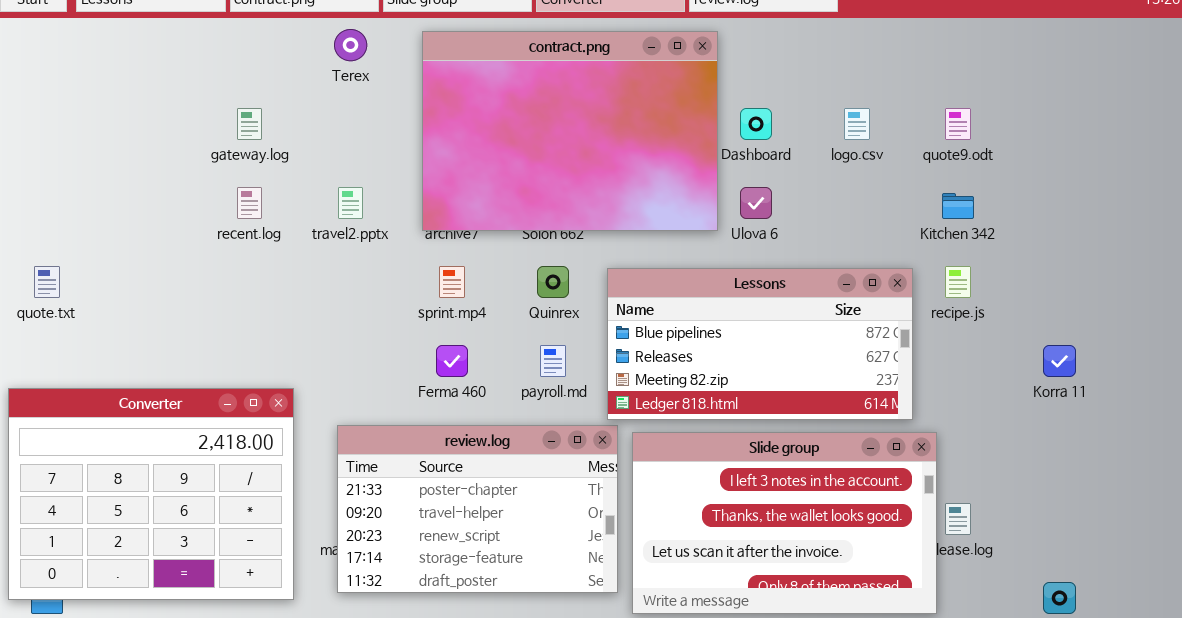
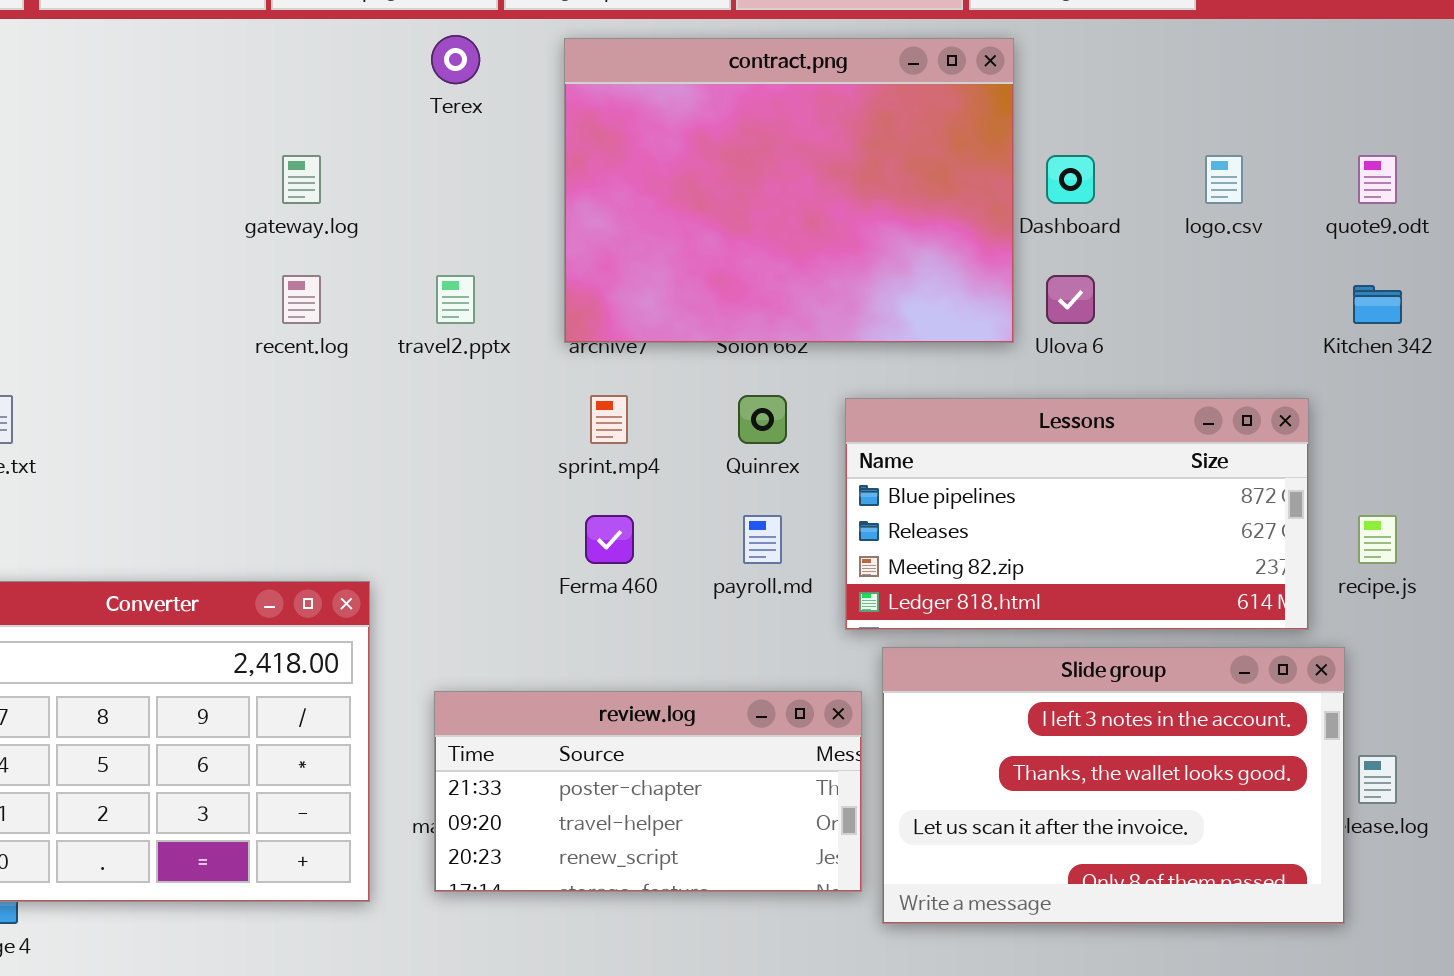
recipe.js: [945,266,971,298] -> [1358,515,1397,564], moved
review.log: [337,425,618,593] -> [434,691,862,892], resized

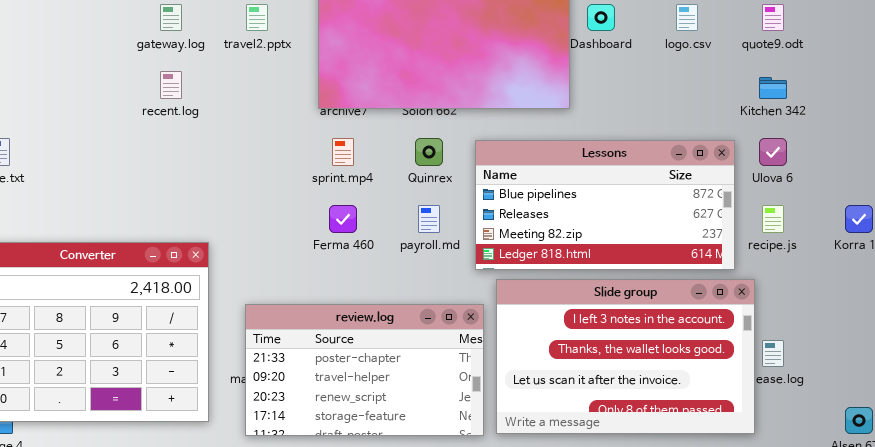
travel2.pptx: [436,275,475,324] -> [246,4,268,31], moved
Ulova 6: [1046,275,1095,324] -> [759,138,787,166], moved
review.log: [434,691,862,892] -> [245,304,484,436], resized

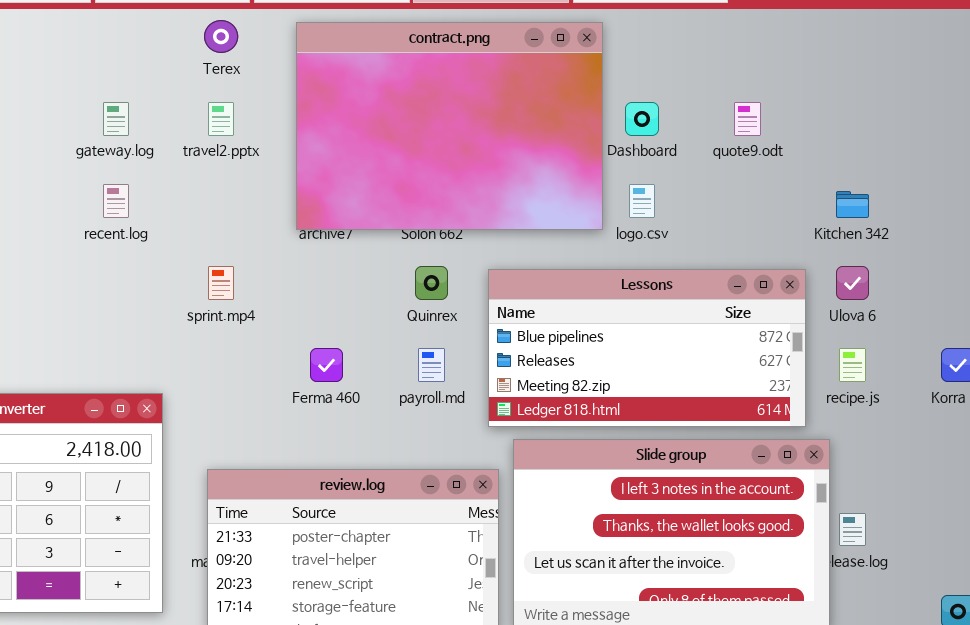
logo.csv: [676,4,698,31] -> [629,184,655,218], moved
quote9.odt: [762,4,784,31] -> [734,102,761,136], moved
sprint.mp4: [332,138,354,166] -> [208,266,234,300], moved

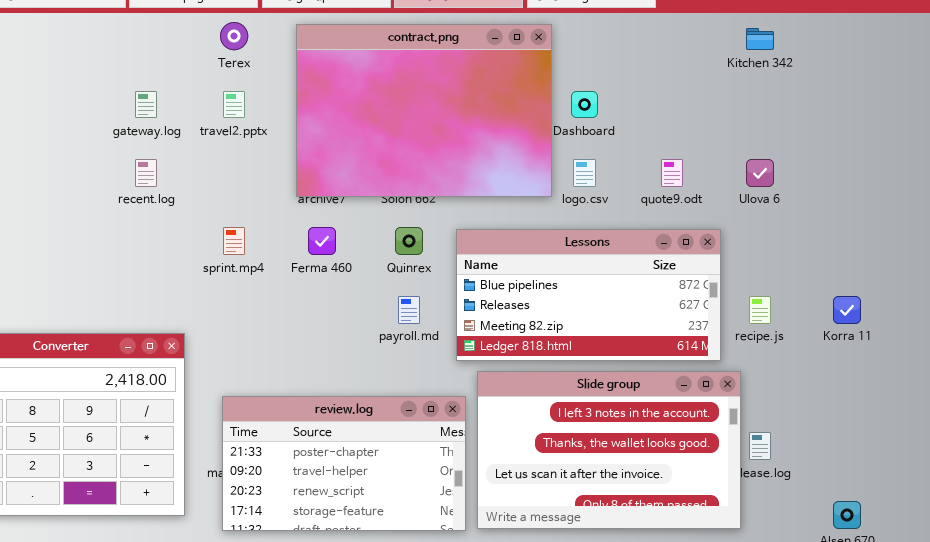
quote9.odt: [734,102,761,136] -> [661,159,683,187], moved
Kitchen 342: [836,191,869,218] -> [746,28,774,50], moved
Ulova 6: [836,266,869,300] -> [746,159,774,187], moved
Ferma 460: [310,348,343,382] -> [308,227,336,255], moved

